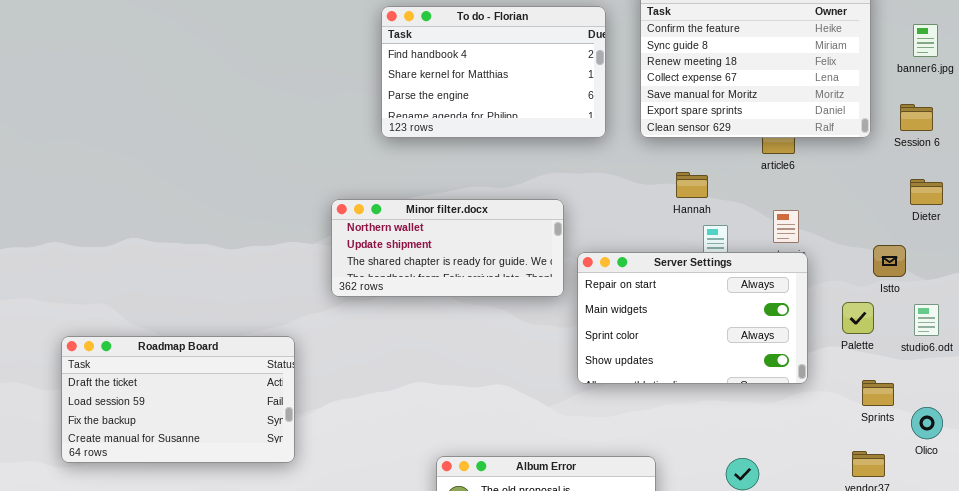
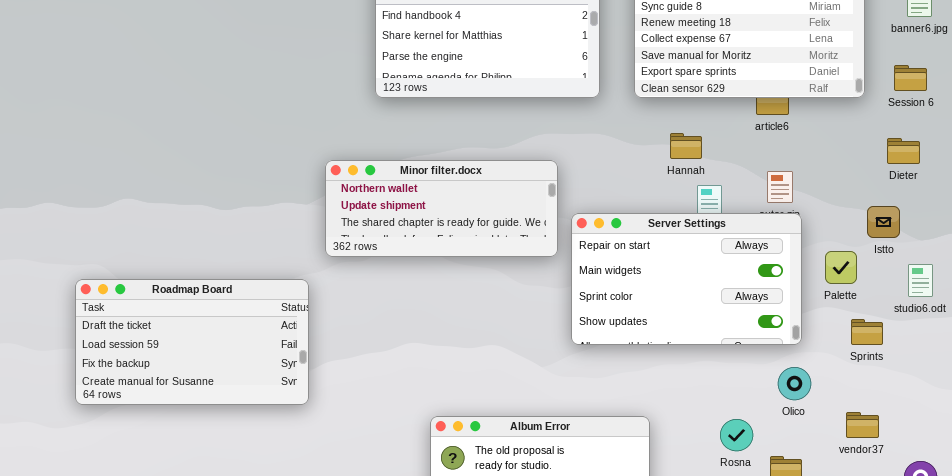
Dieter: [910,179,943,205] -> [887,138,920,164], moved
Palette: [842,302,874,334] -> [825,251,857,284], moved
Roadmap Board: [61,336,295,463] -> [75,279,309,405], moved
Sprints: [862,380,894,406] -> [851,319,883,345], moved
Olico: [911,407,943,439] -> [778,367,811,400], moved

